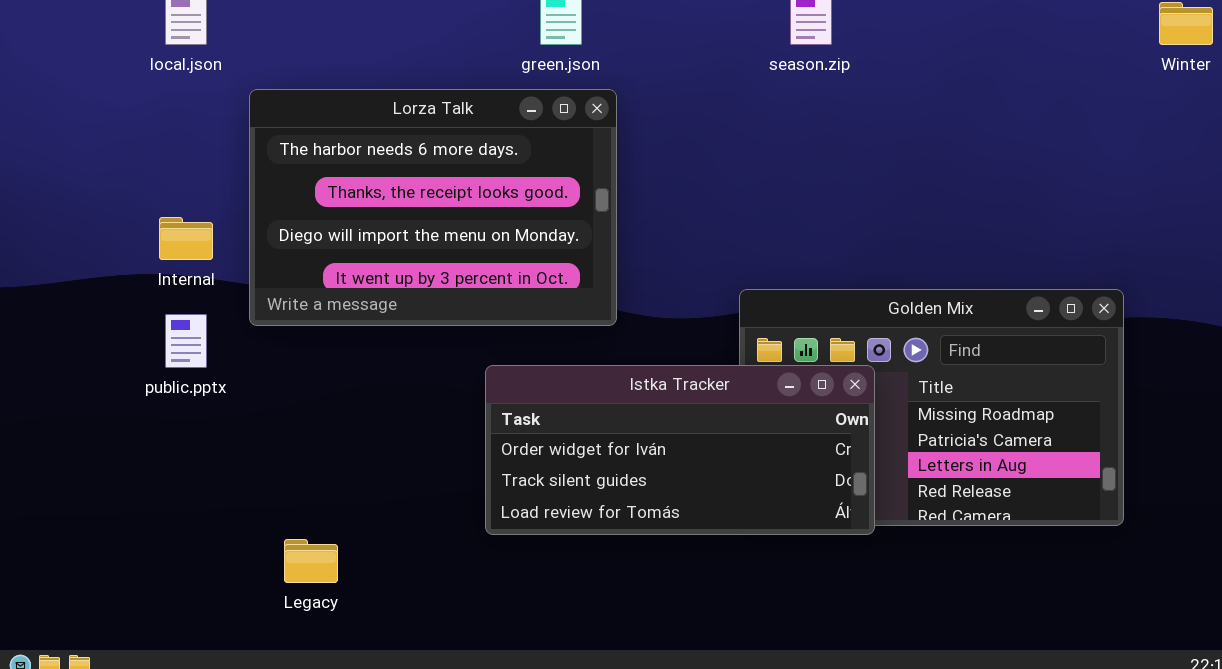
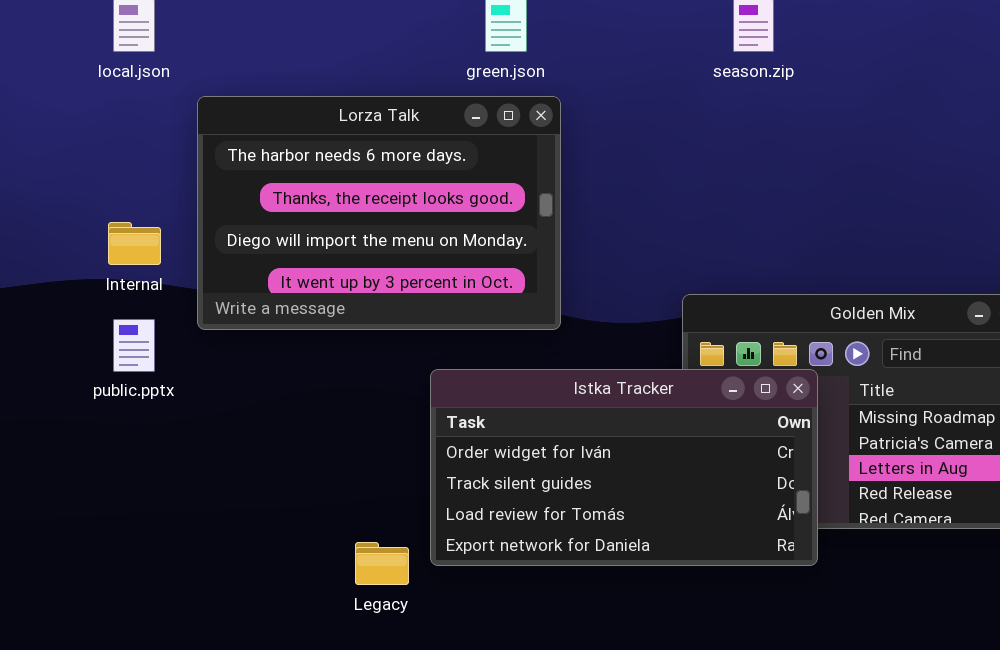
Istka Tracker: [485,365,875,535] -> [430,369,818,566], resized
Legacy: [284,539,338,583] -> [355,542,409,585], moved

